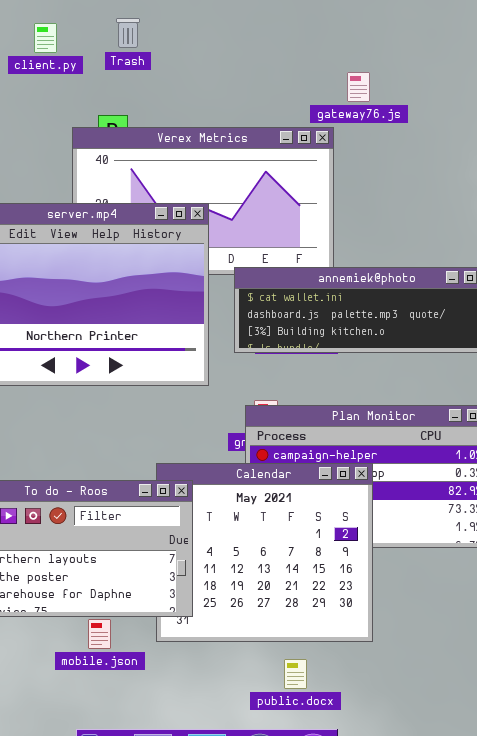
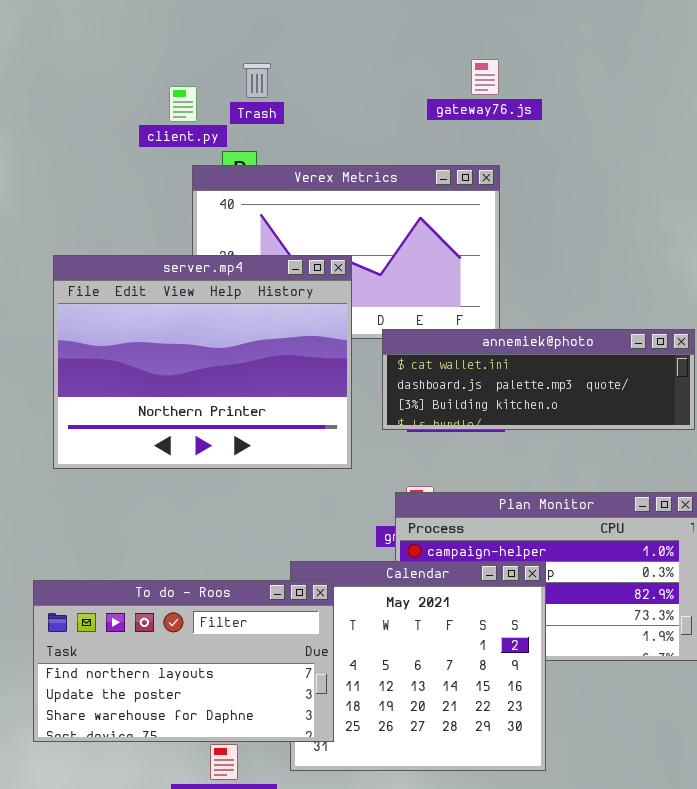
Trash: [116,18,140,48] -> [243,63,271,98], moved
client.py: [34,23,57,53] -> [169,86,197,122], moved
gateway76.js: [347,72,370,102] -> [471,59,499,95], moved

